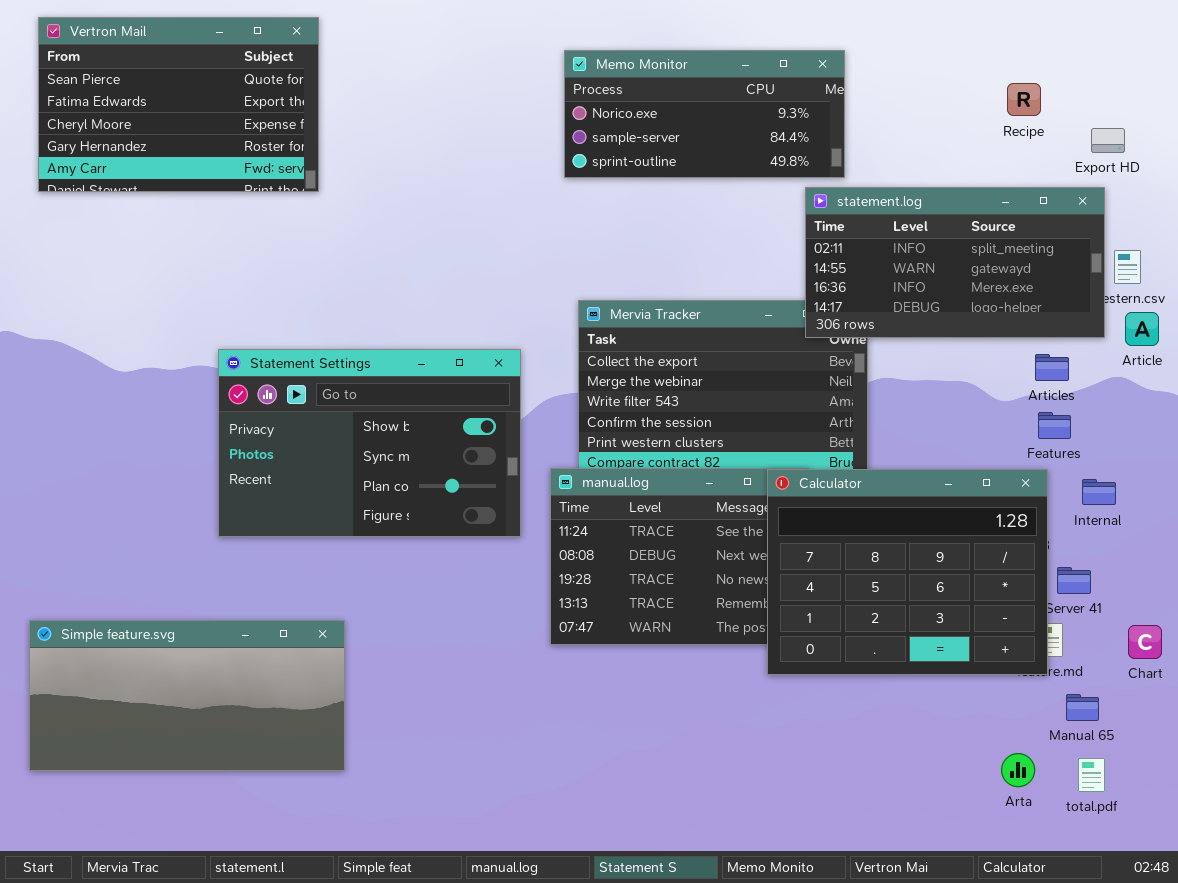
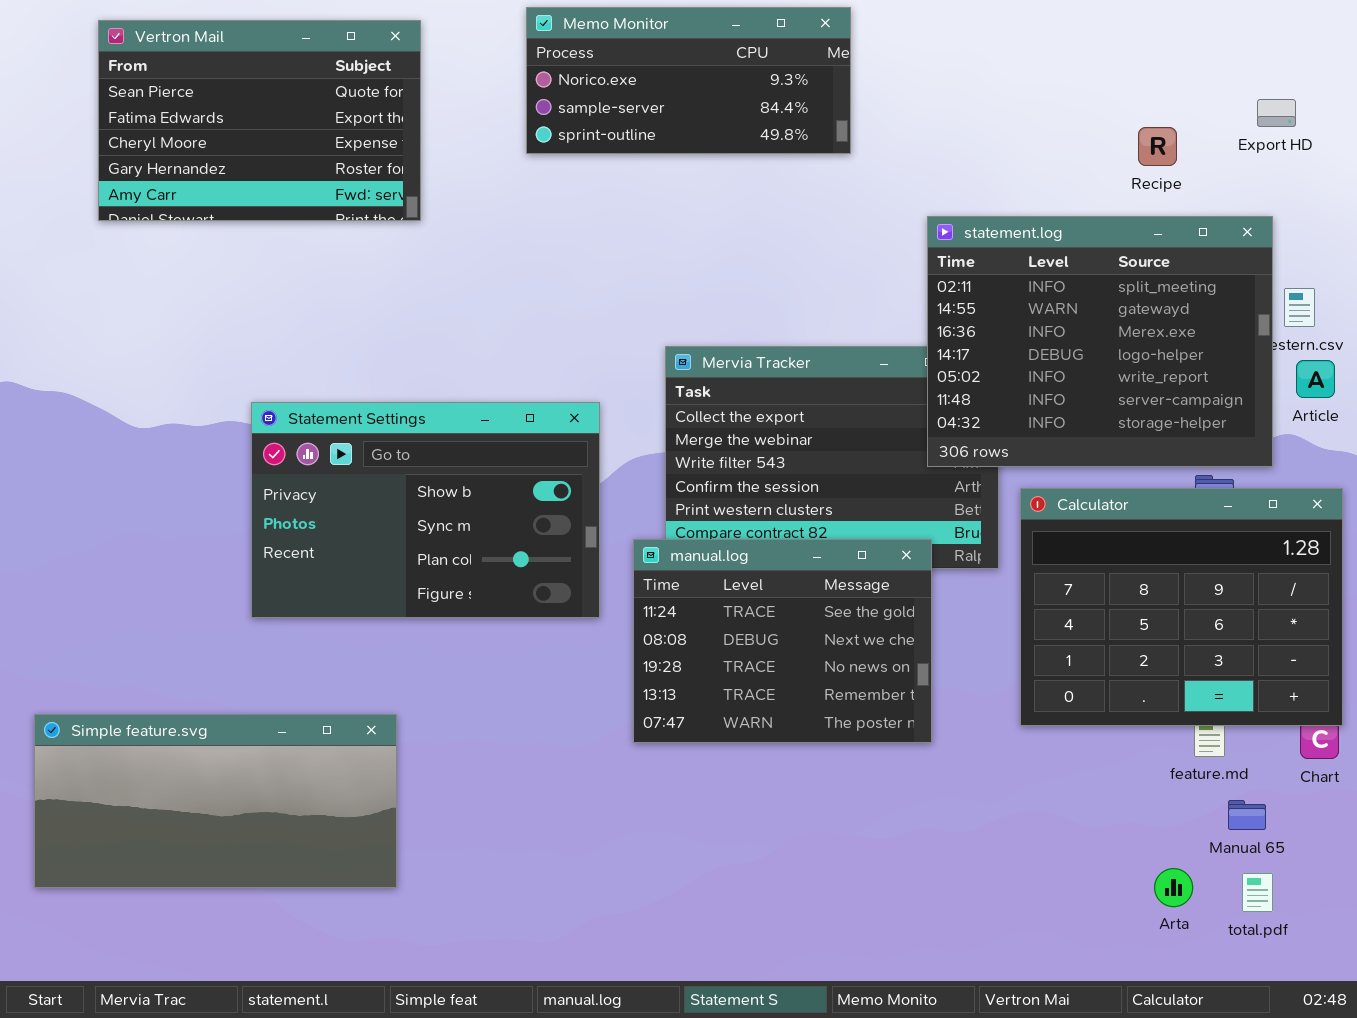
Vertron Mail: [38,17,319,192] -> [98,20,421,221], moved
Memo Monitor: [564,50,845,178] -> [526,7,851,154], moved
Recipe: [1007,83,1041,116] -> [1138,127,1177,166], moved
Export HD: [1091,128,1125,153] -> [1257,99,1296,127], moved
statement.log: [805,187,1105,338] -> [927,216,1273,467], resized
Calculator: [767,469,1048,675] -> [1020,488,1343,726], moved

